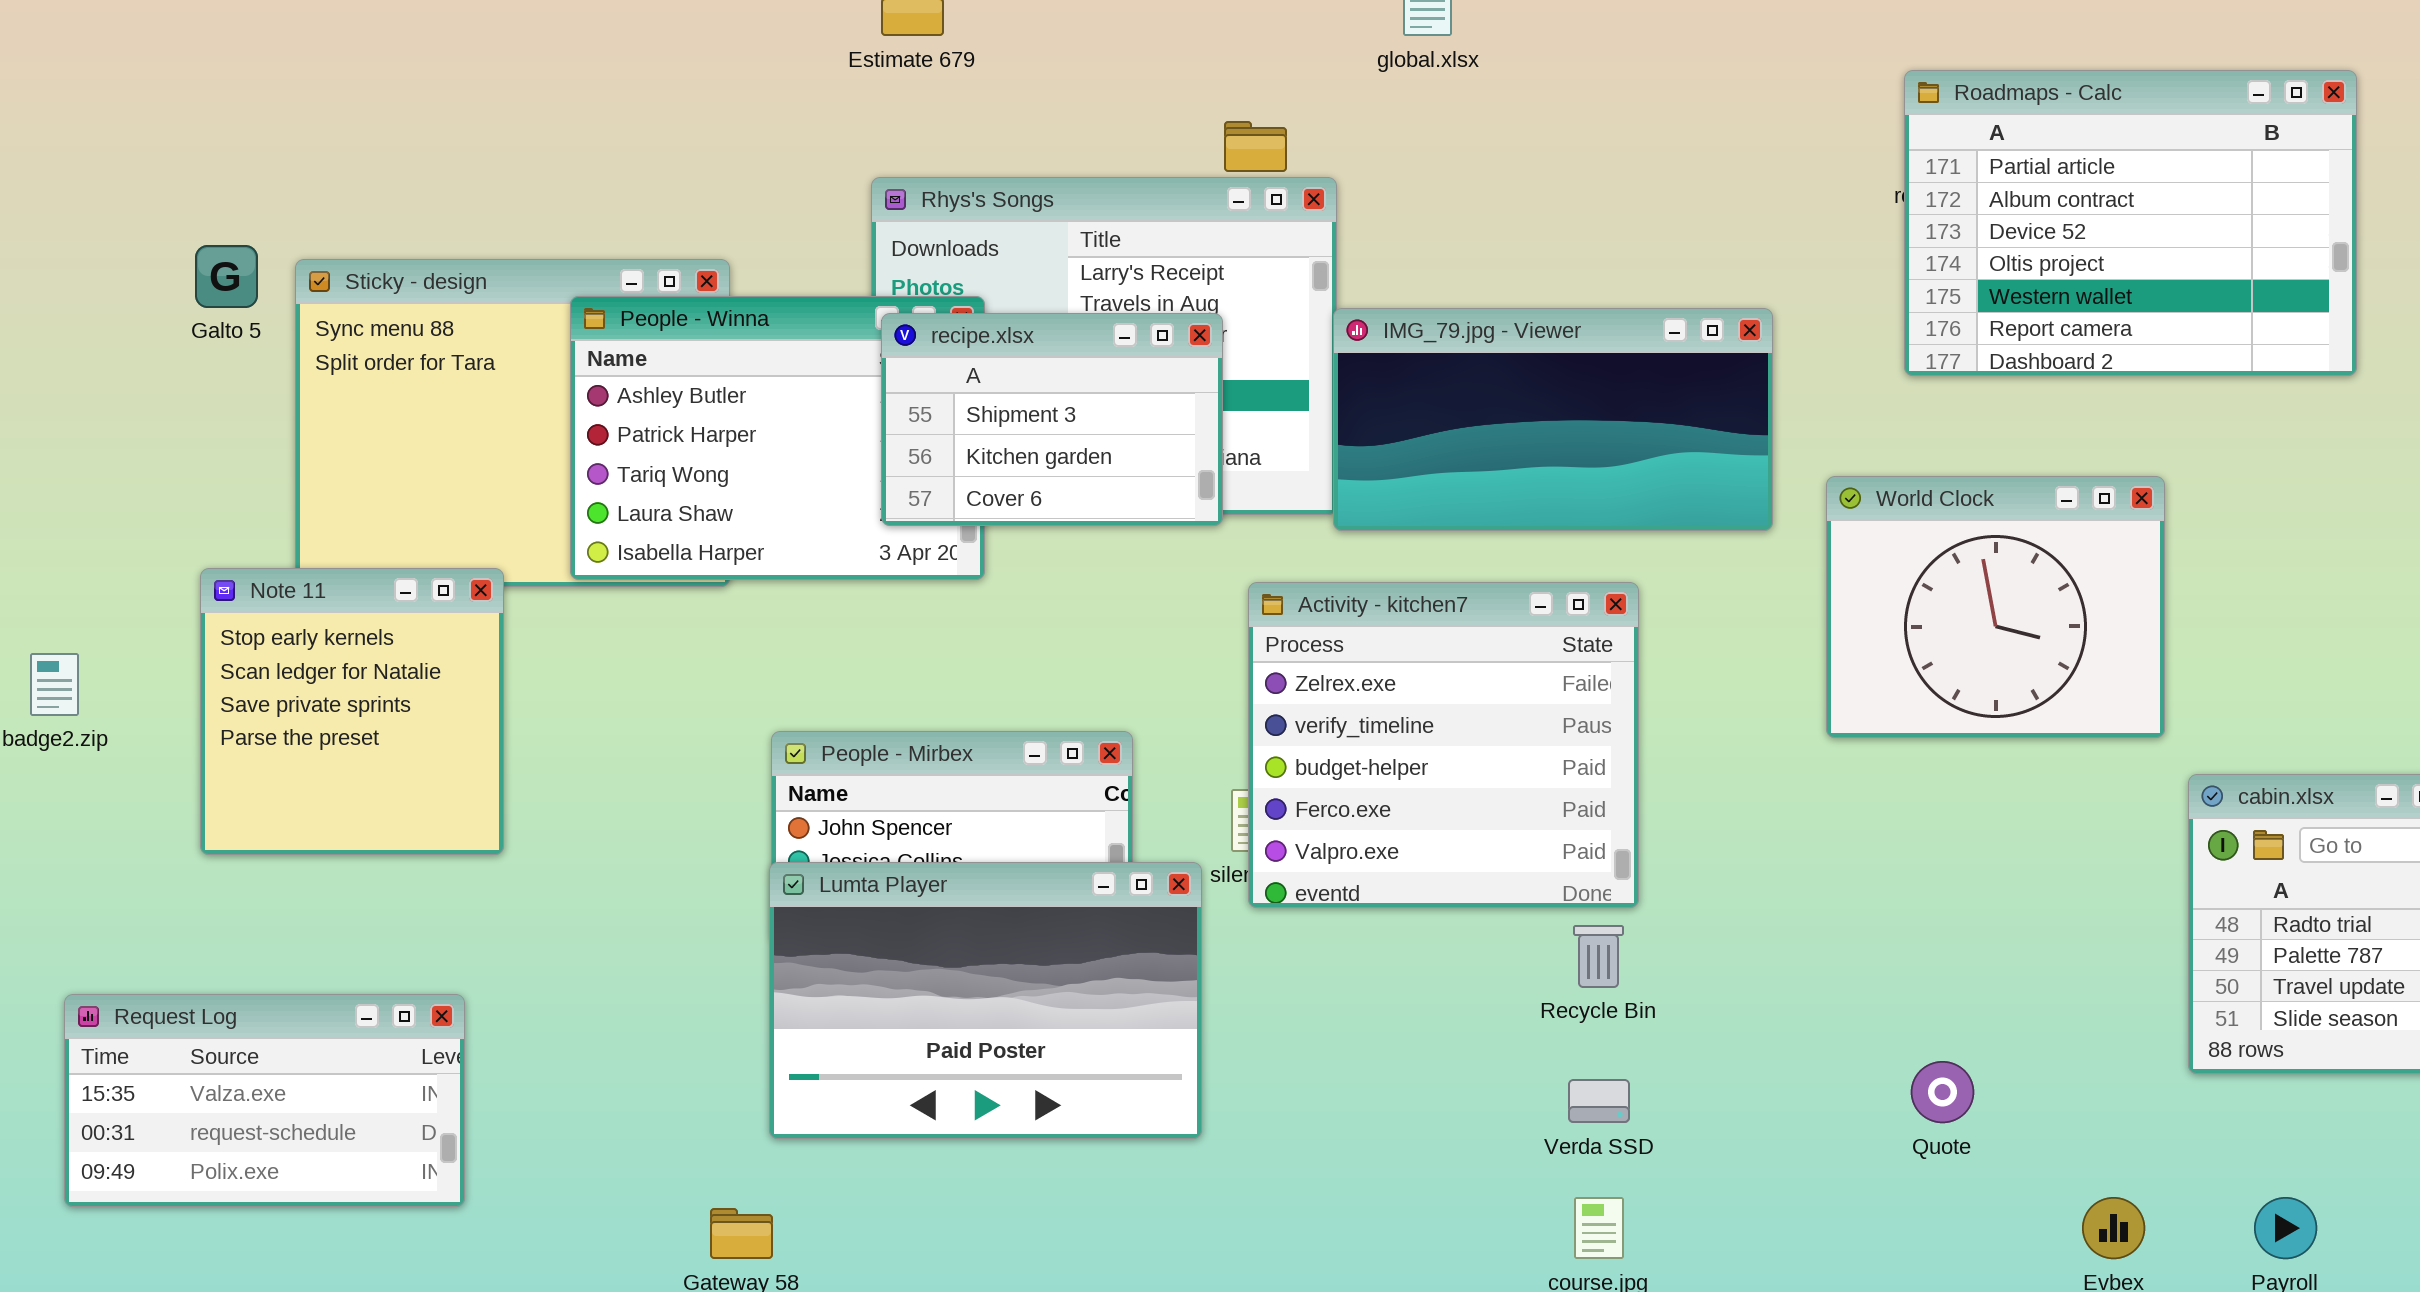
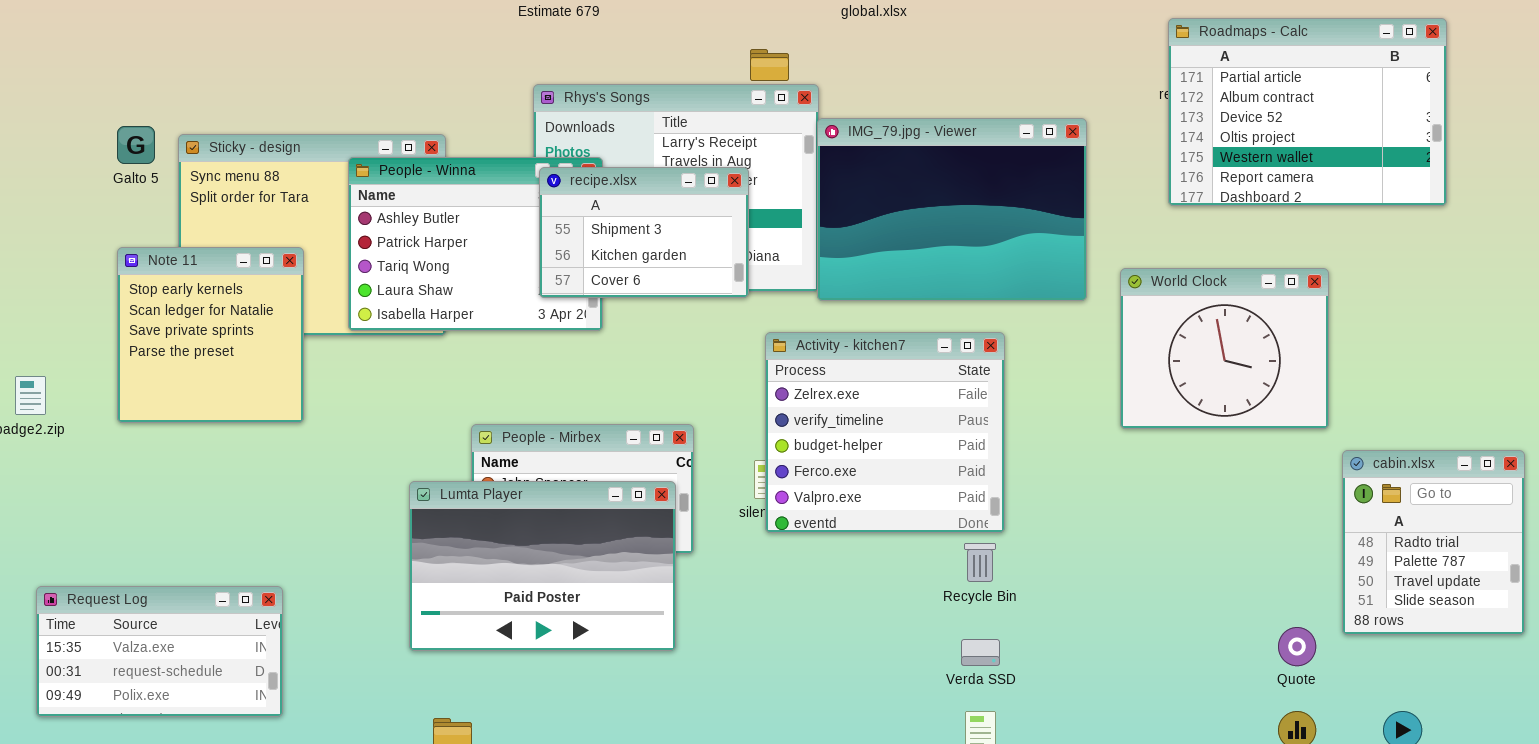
IMG_79.jpg - Viewer: [1333,308,1773,531] -> [817,118,1087,301], resized
Note 11: [200,568,504,855] -> [117,247,304,423], moved
Lumta Player: [769,862,1202,1139] -> [409,481,676,651], moved
Quote: [1911,1061,1974,1123] -> [1278,627,1316,666], moved

